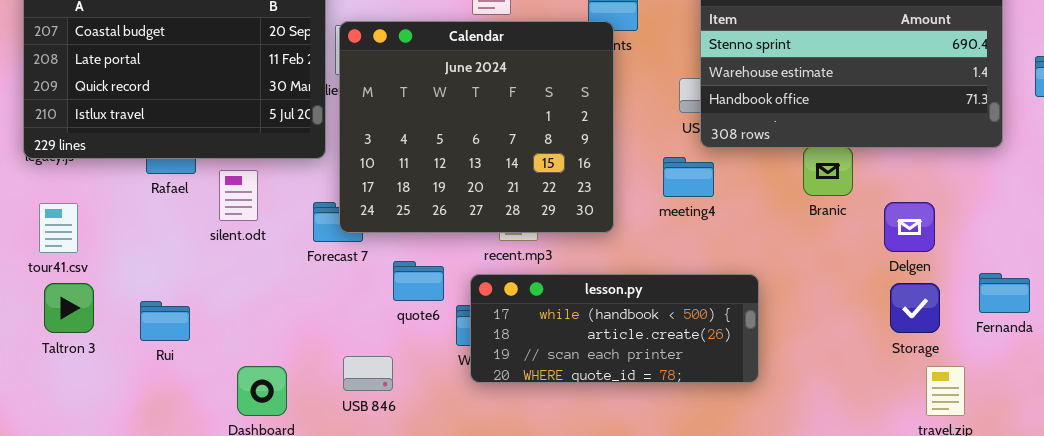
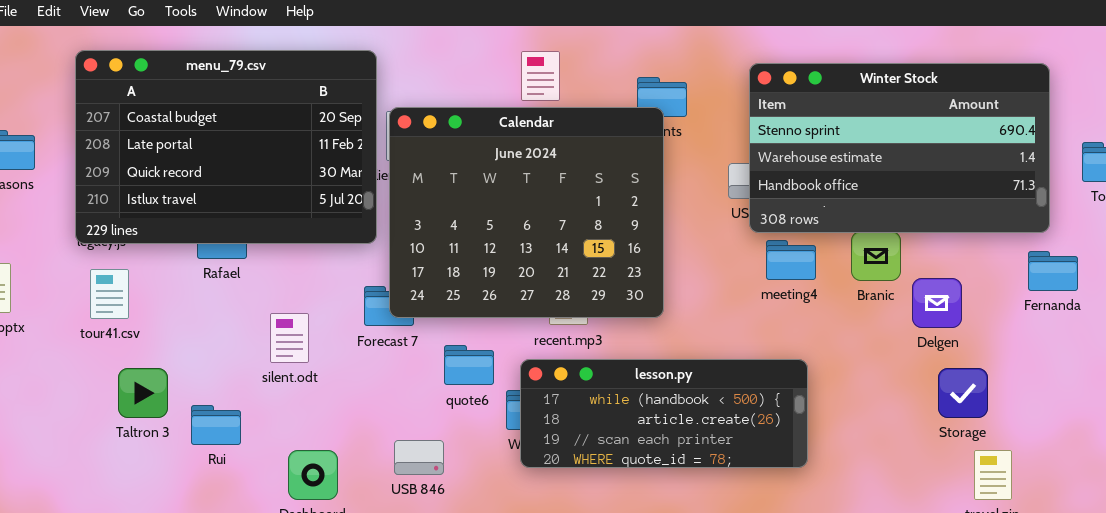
meeting4: [663,157,714,197] -> [766,240,816,280], moved
silent.odt: [219,170,258,221] -> [270,313,309,363], moved
Delgen: [884,202,935,252] -> [912,278,962,328], moved
tour41.csv: [39,203,78,253] -> [90,269,129,319], moved
Fernanda: [979,273,1030,313] -> [1028,251,1078,291], moved
Taltron 3: [44,283,94,333] -> [118,368,168,418], moved
Rui: [140,301,190,341] -> [191,405,241,445], moved

